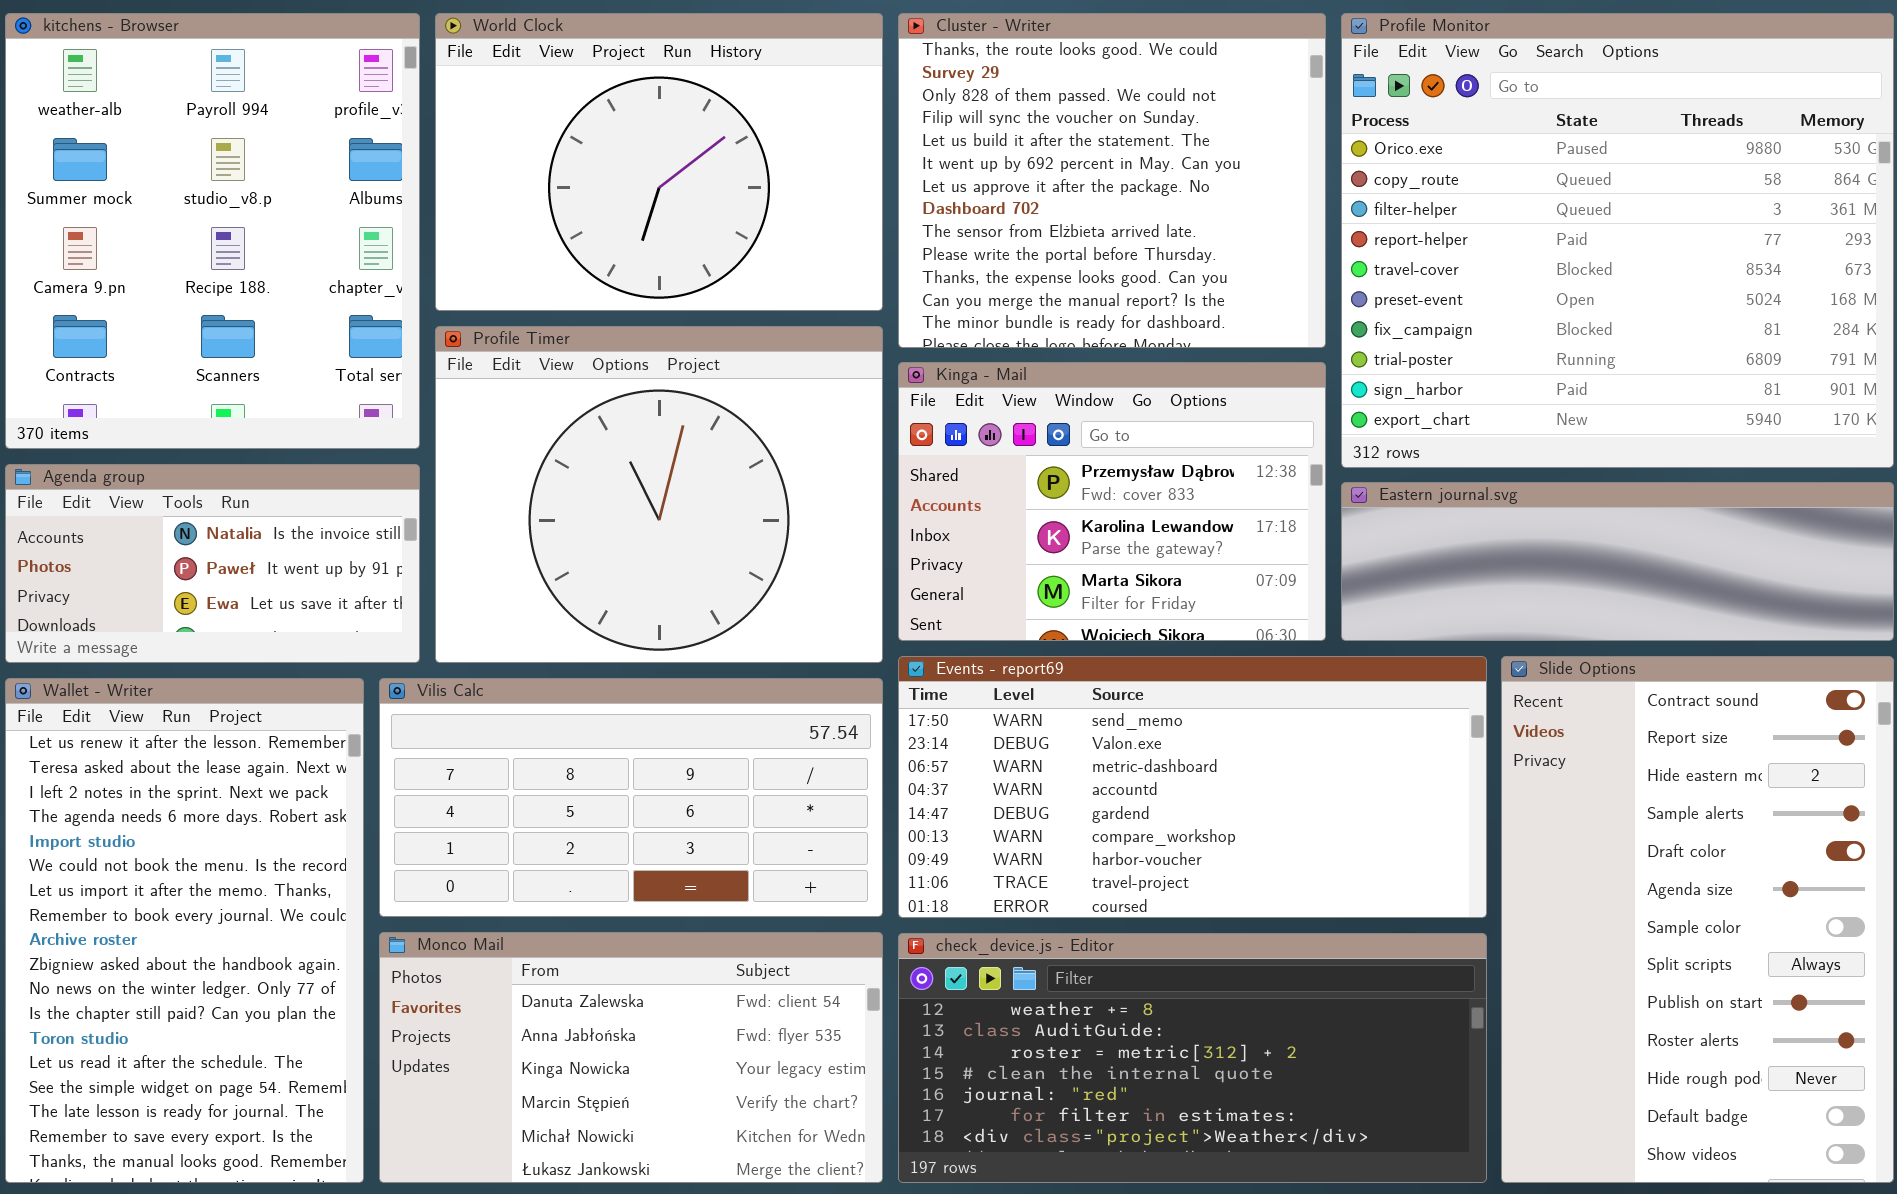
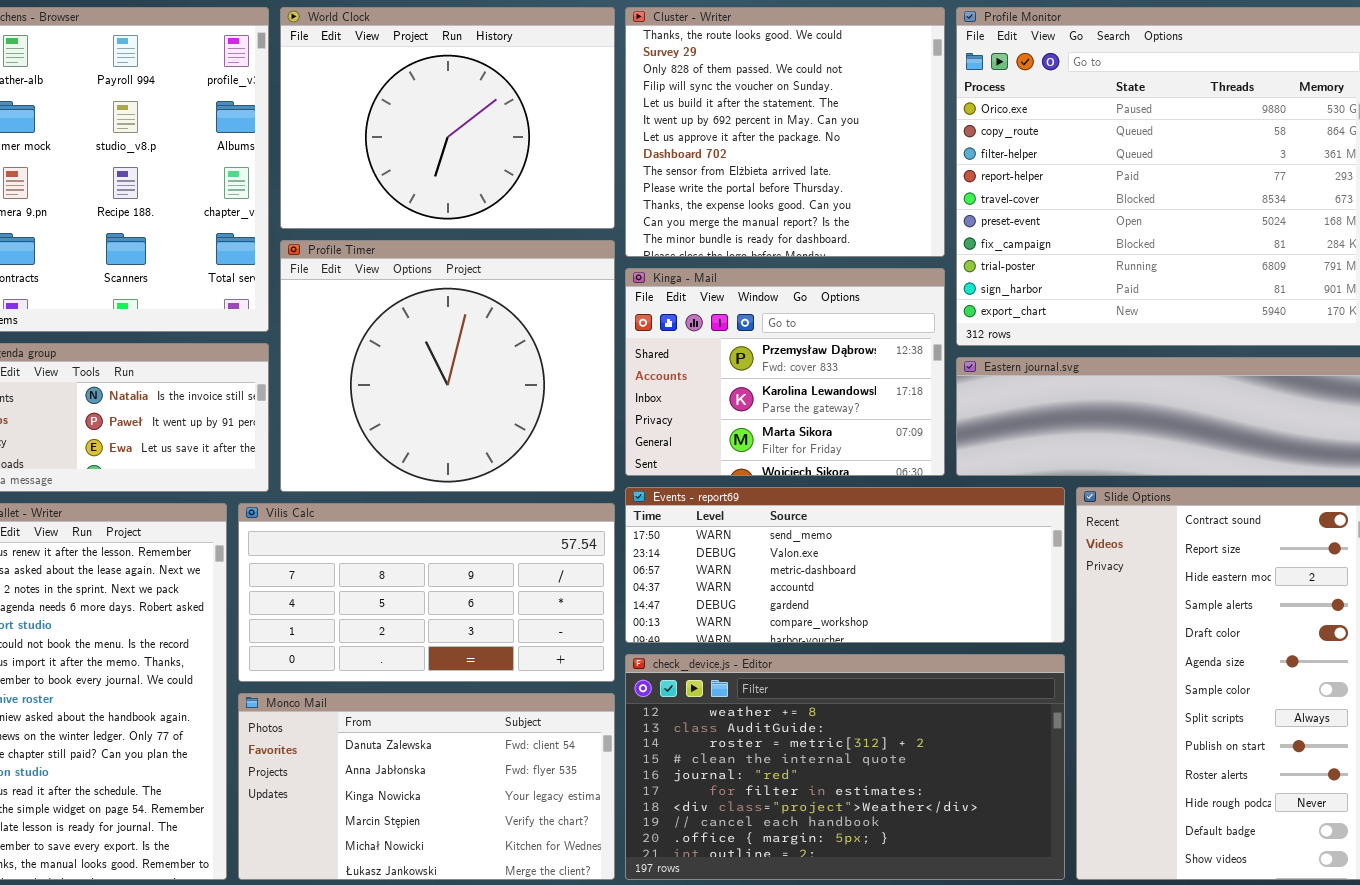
Events - report69: [898,656,1487,918] -> [625,487,1065,643], resized
check_device.js - Editor: [898,933,1487,1183] -> [625,654,1065,880], resized

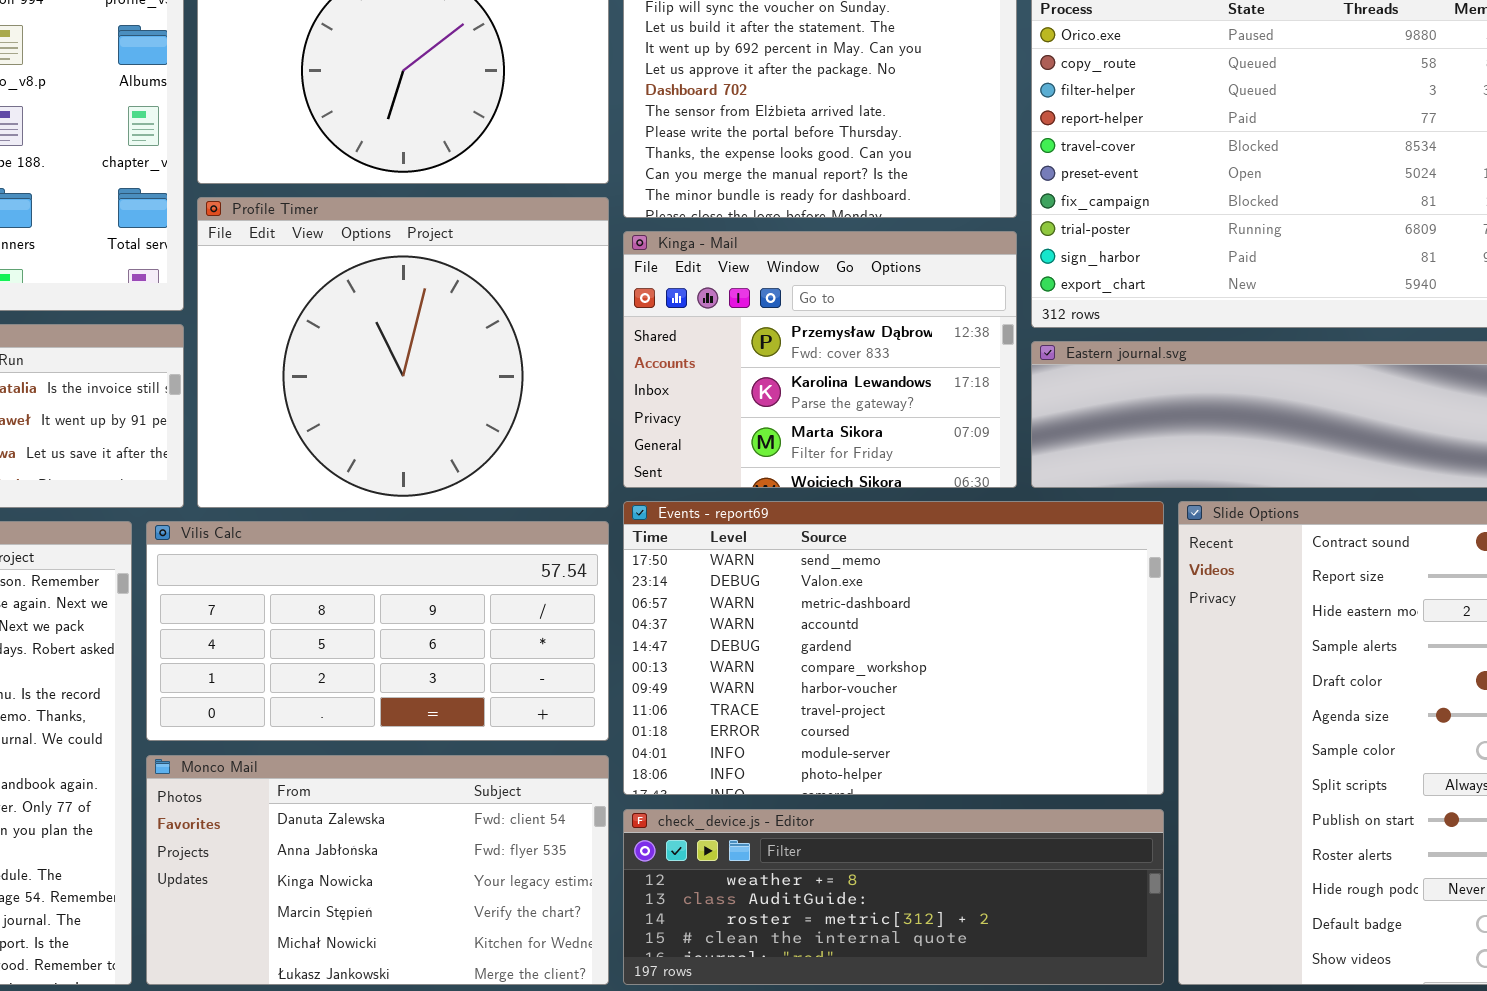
Events - report69: [625,487,1065,643] -> [623,501,1164,795], resized
check_device.js - Editor: [625,654,1065,880] -> [623,809,1164,985], resized

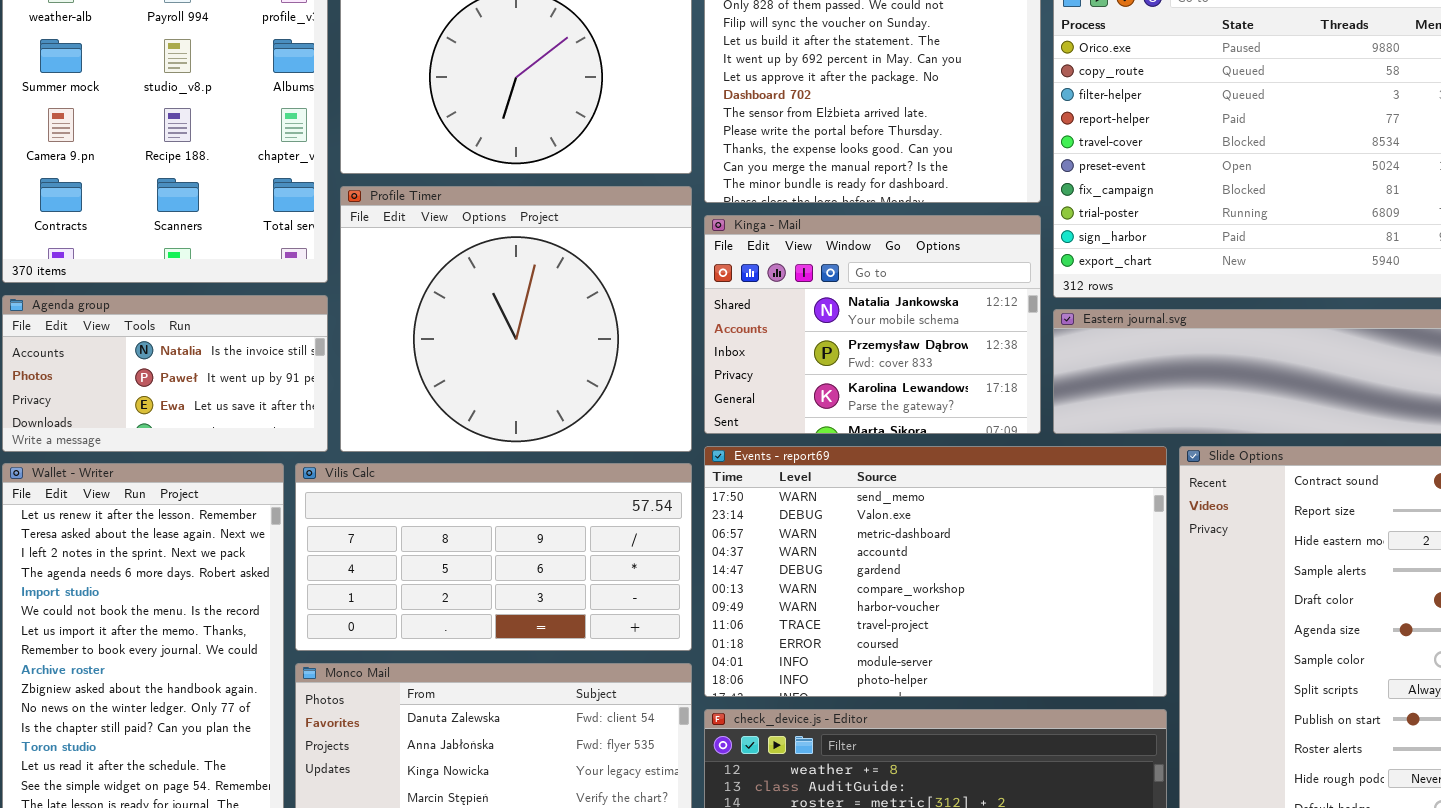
Kinga - Mail: [623,231,1017,488] -> [704,215,1041,434], scrolled up 1 row

